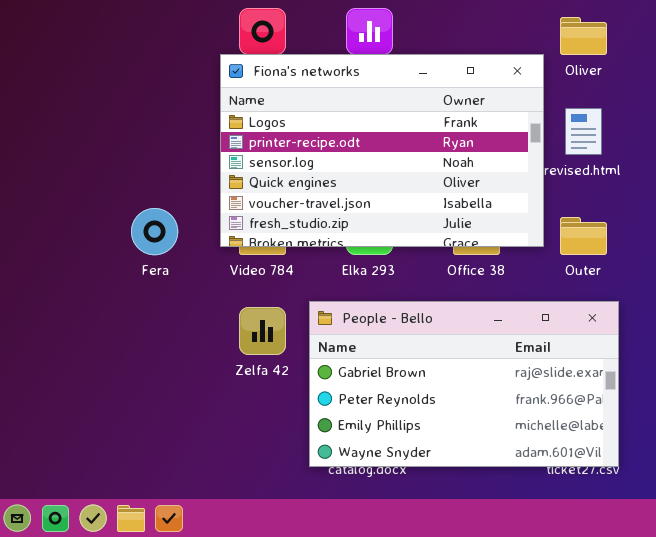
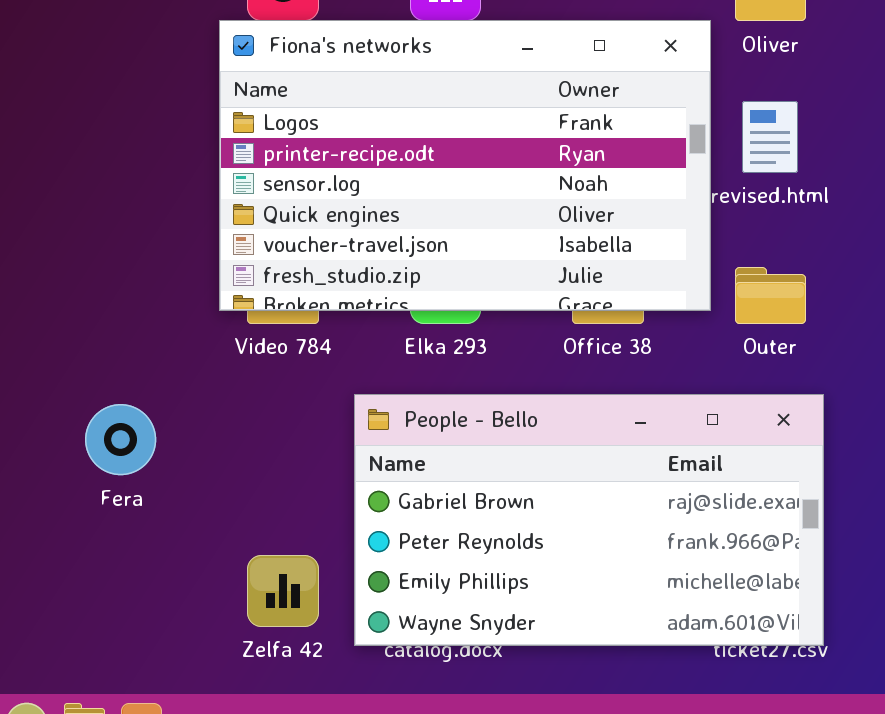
Fera: [131,208,178,255] -> [85,404,156,475], moved
Zelfa 42: [239,307,286,355] -> [247,555,319,627], moved

